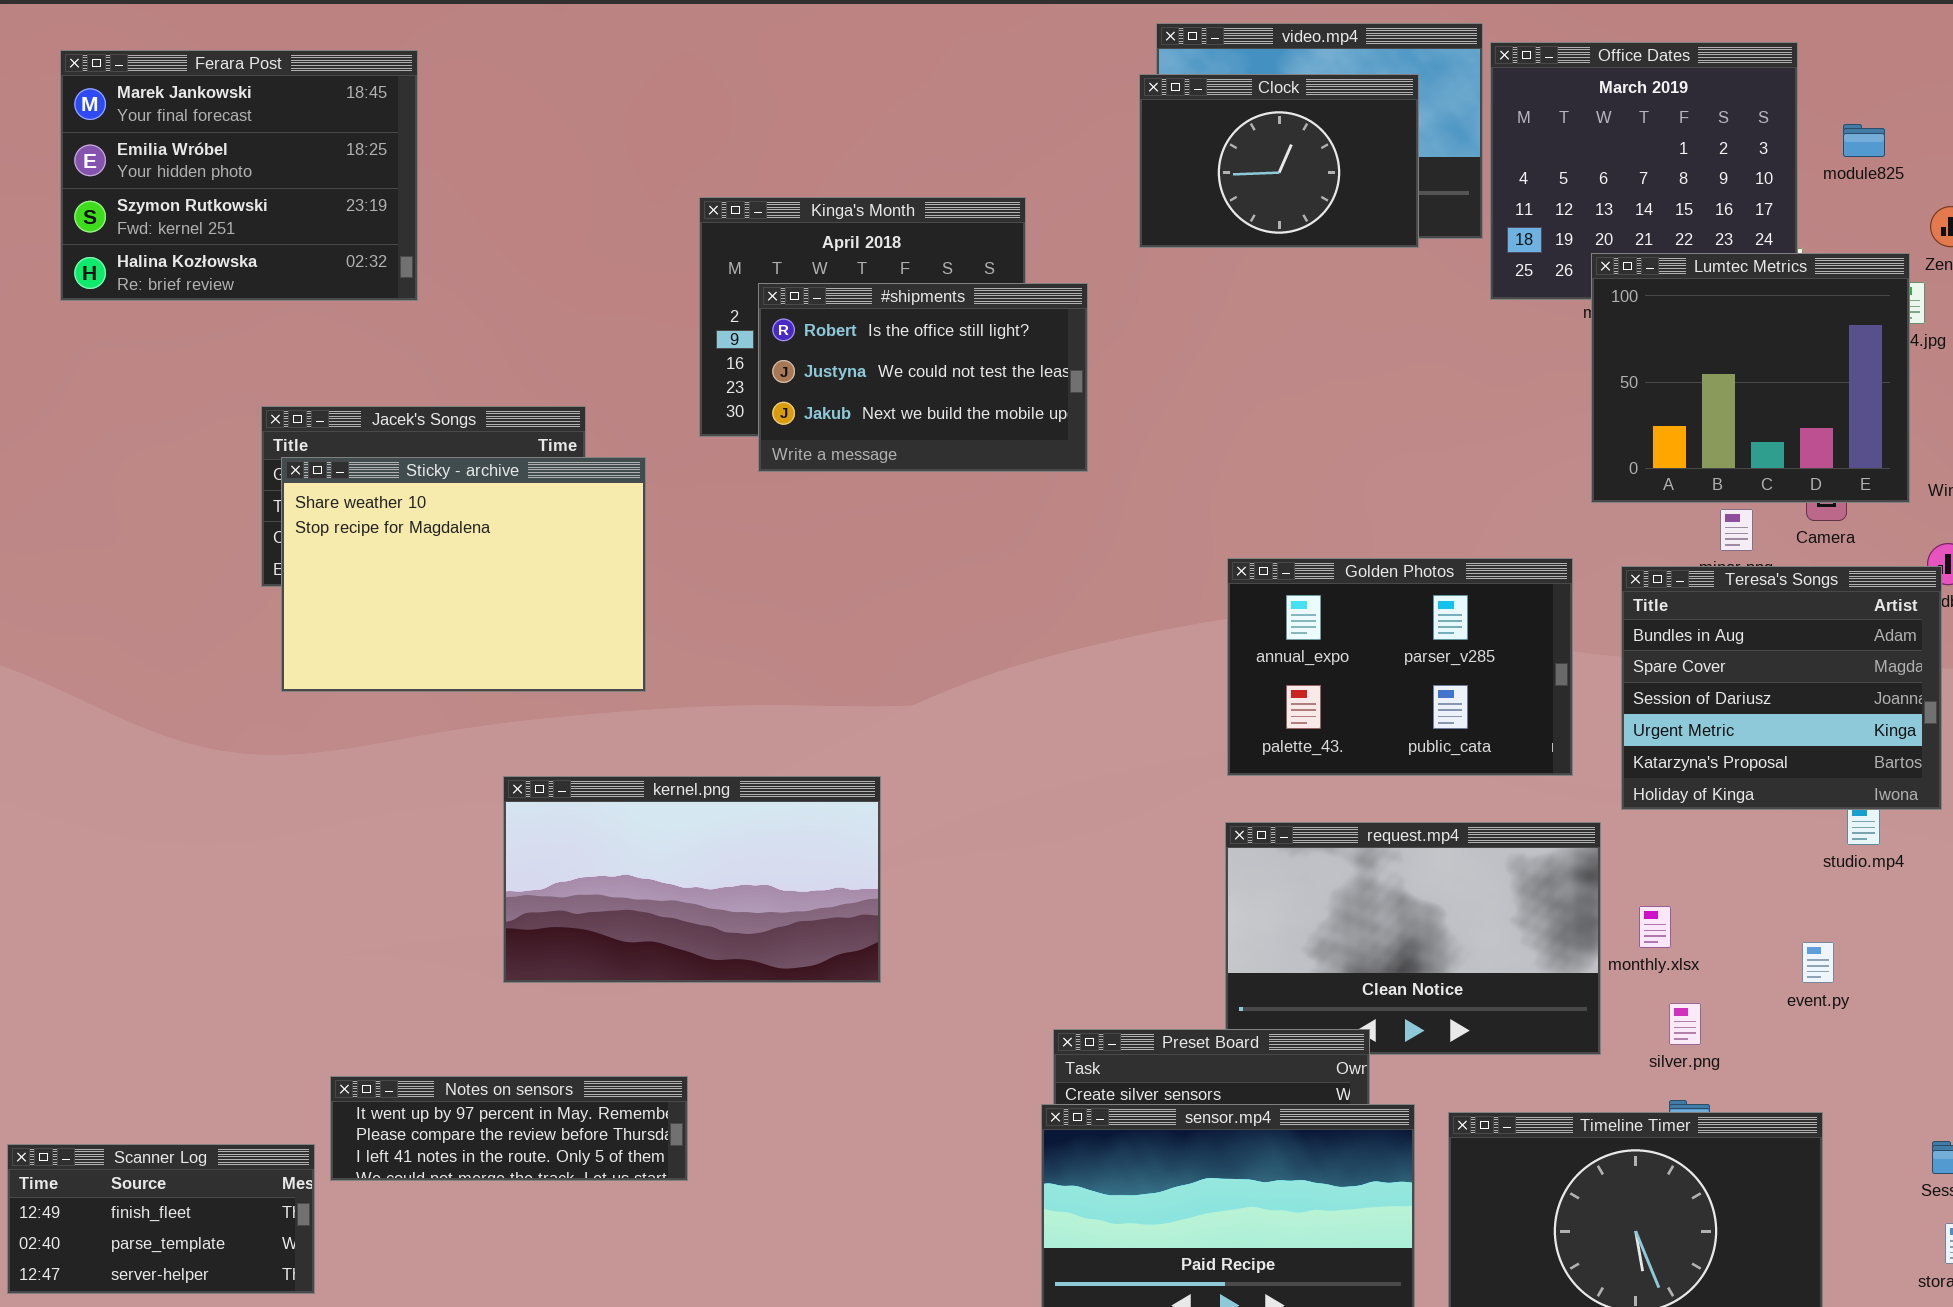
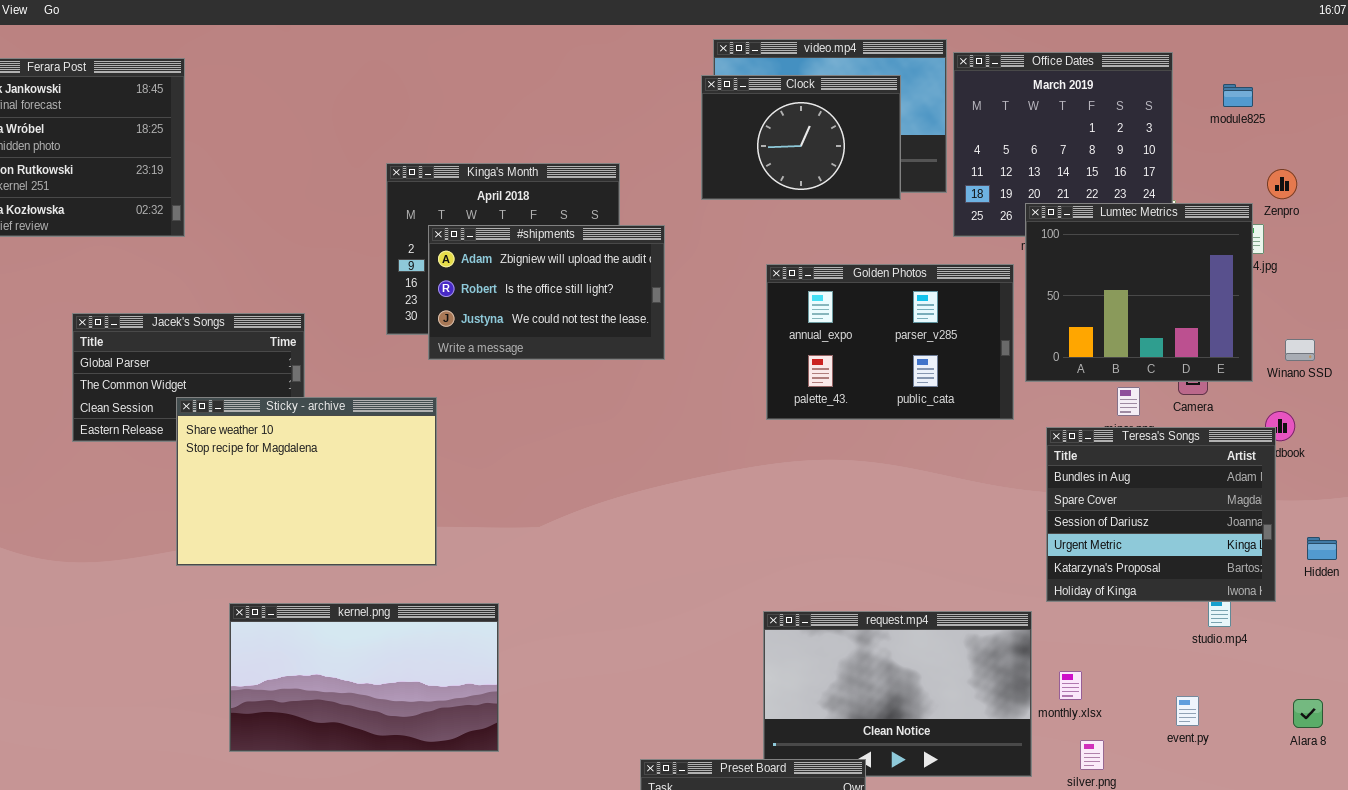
module825: [1843,124,1885,157] -> [1223,84,1253,107], moved
#shipments: [758,283,1088,472] -> [428,225,665,360], scrolled up 1 row
Sticky - archive: [281,457,646,692] -> [176,397,437,566], moved
Golden Photos: [1227,558,1573,776] -> [766,264,1014,420], moved
kernel.png: [503,776,881,983] -> [229,603,499,752], moved

